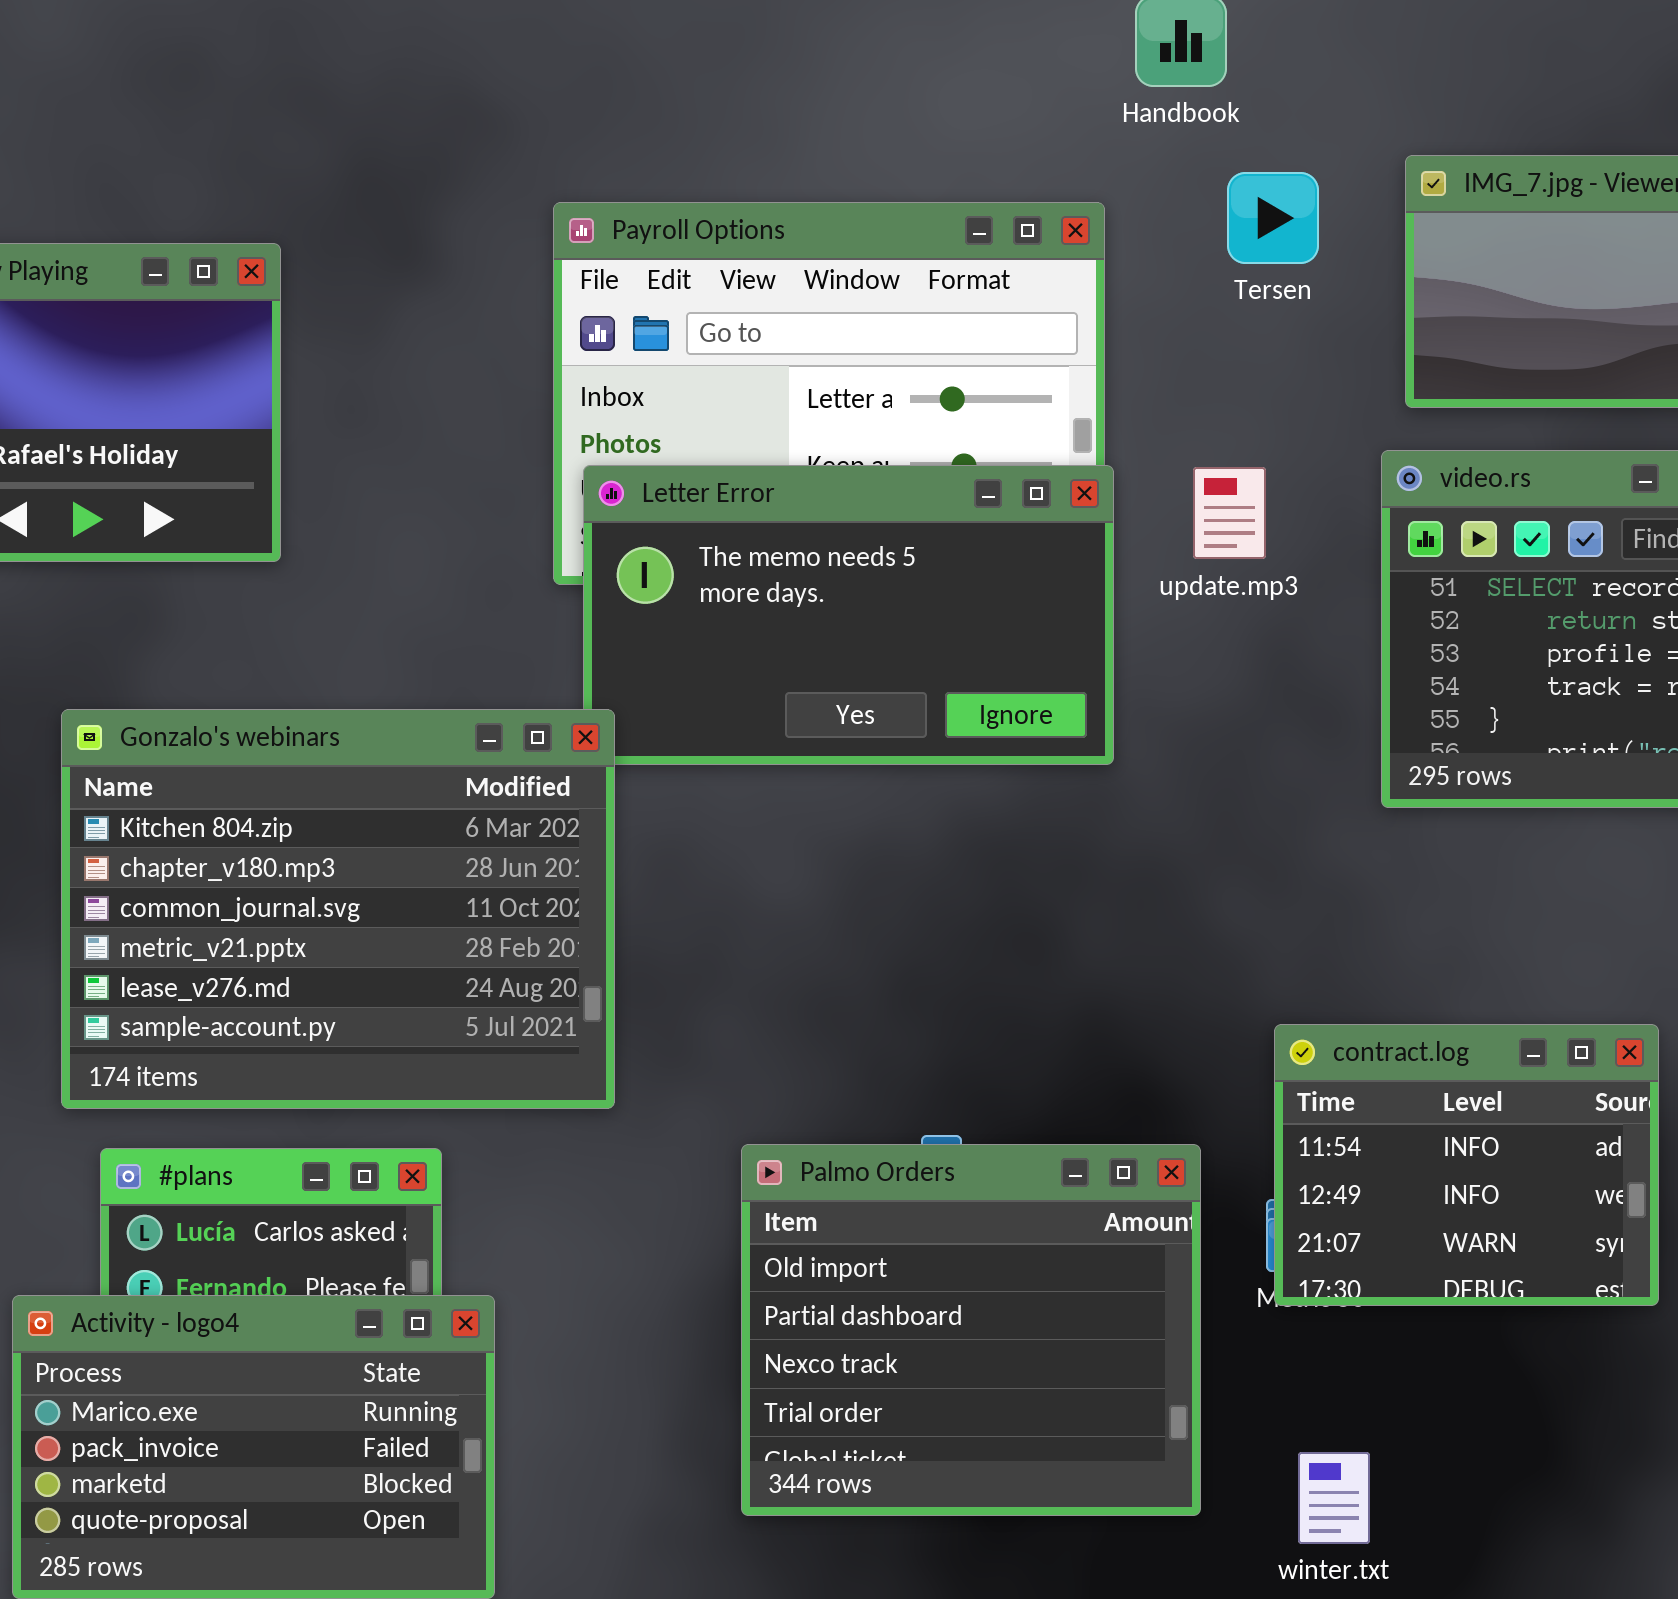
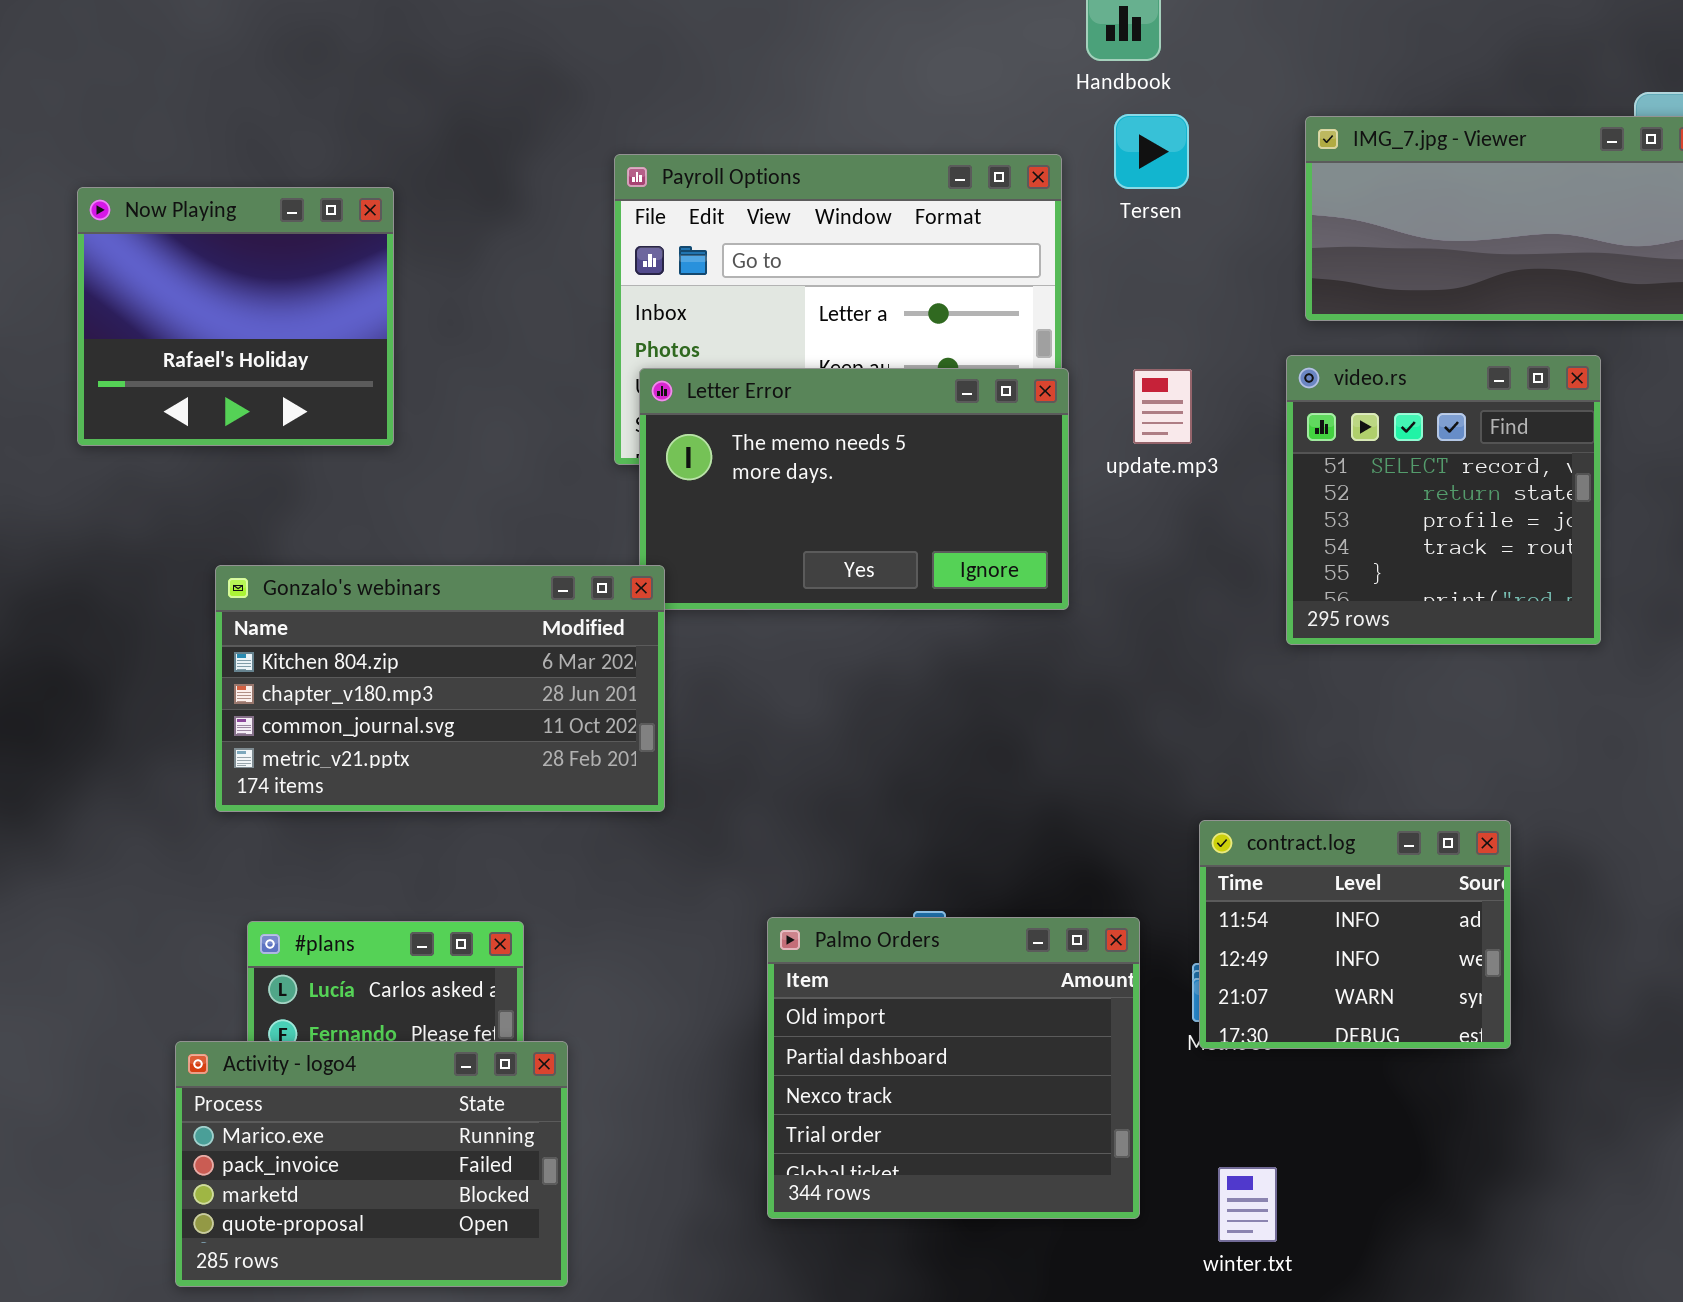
Tersen: [1227,172,1319,264] -> [1114,114,1189,189], moved
Gonzalo's webinars: [61,709,615,1109] -> [215,565,665,812], resized

